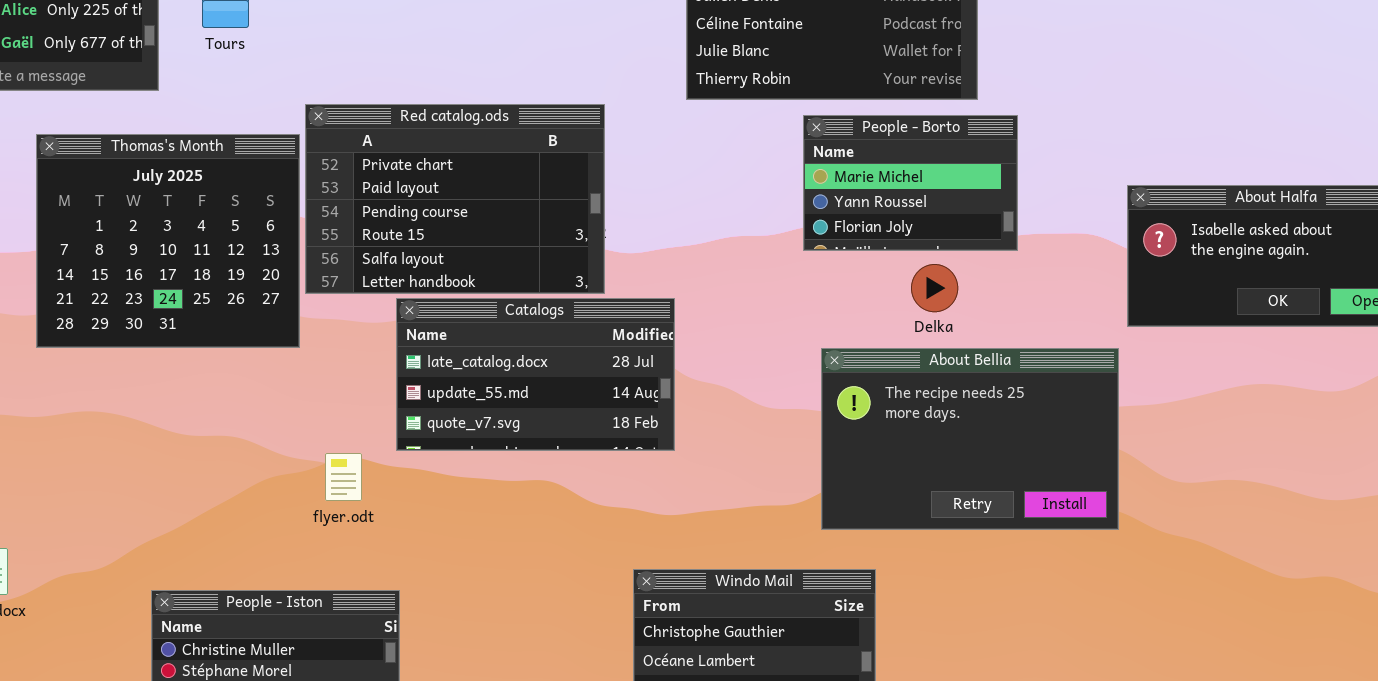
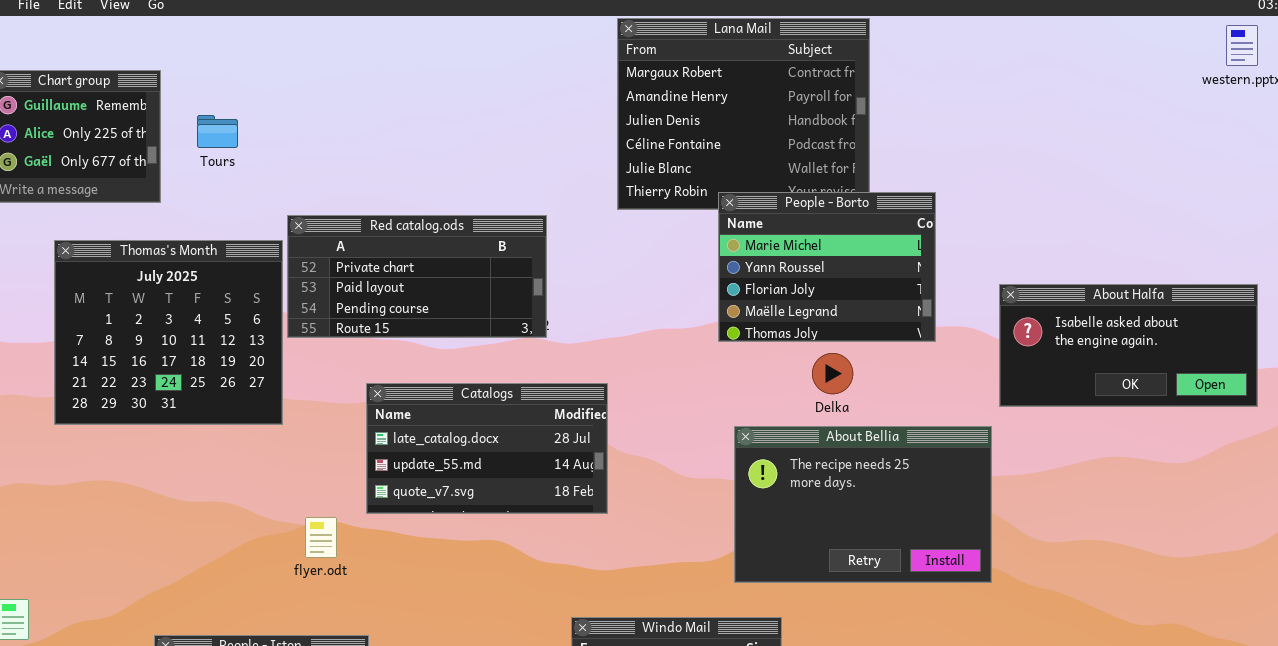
Red catalog.ods: [305,104,605,294] -> [287,215,547,338], resized
People - Borto: [803,115,1018,251] -> [718,192,936,342], resized

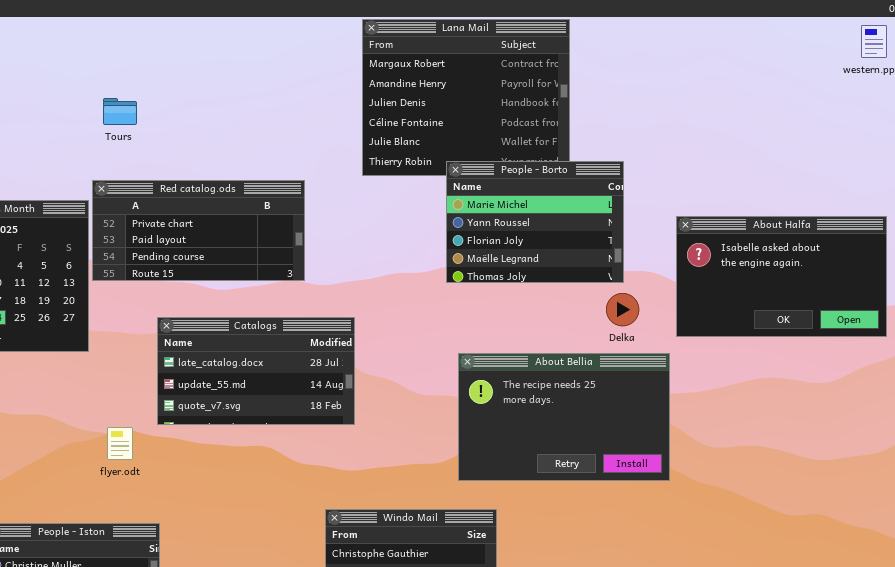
Tours: [197,115,238,148] -> [103,98,137,125], moved
About Halfa: [999,284,1258,407] -> [676,216,887,337], resized
Delka: [812,353,853,394] -> [606,293,639,326], moved

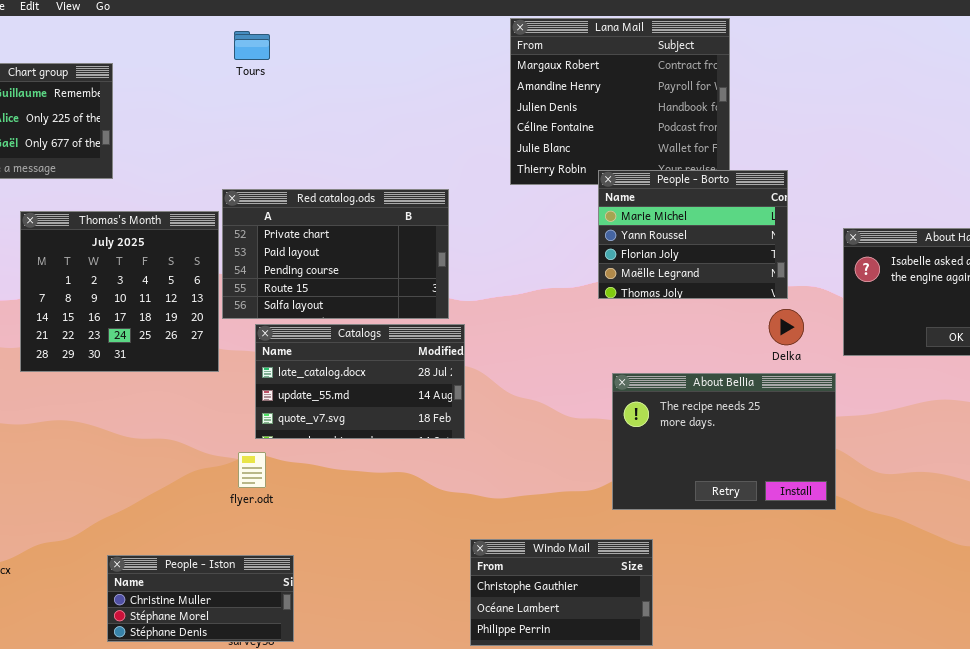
Tours: [103,98,137,125] -> [234,31,270,60], moved
Red catalog.ods: [92,180,305,281] -> [222,189,449,319], resized
Catalogs: [157,317,355,425] -> [255,324,465,439], moved

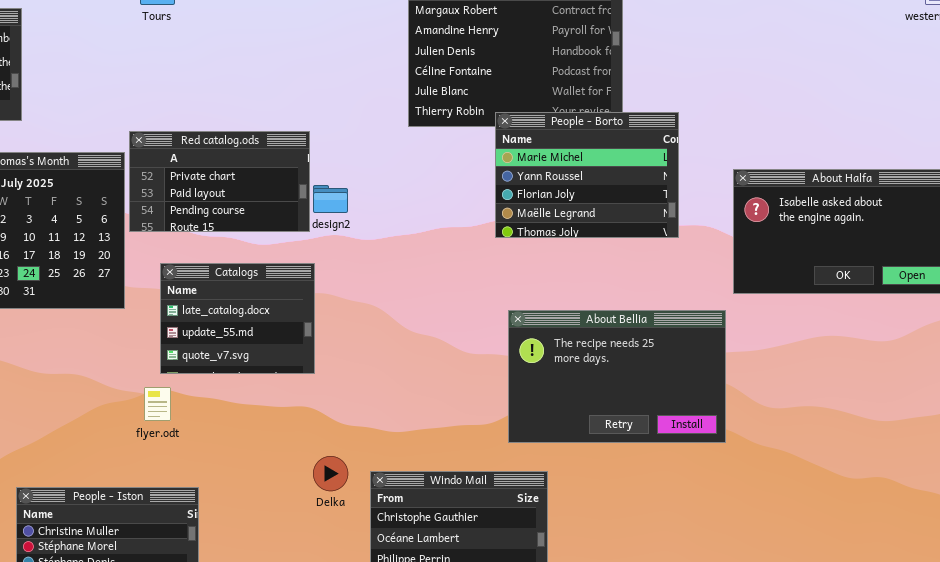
Red catalog.ods: [222,189,449,319] -> [129,131,310,232], resized
Delka: [769,309,804,345] -> [313,456,348,491], moved
Catalogs: [255,324,465,439] -> [160,263,315,374], resized

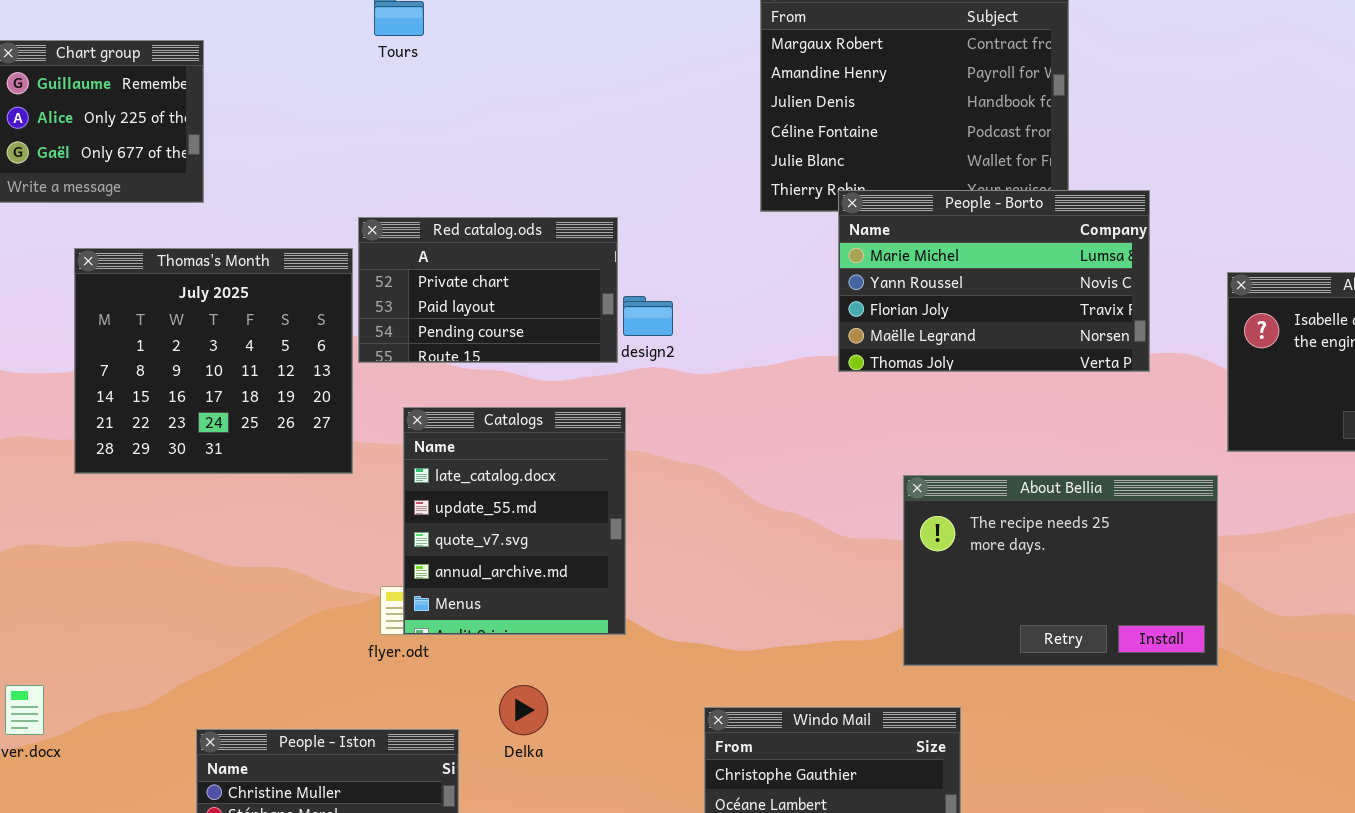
People - Borto: [495,112,679,238] -> [838,190,1150,372], resized
Catalogs: [160,263,315,374] -> [403,407,626,635], resized
Delka: [313,456,348,491] -> [499,685,548,735], moved

